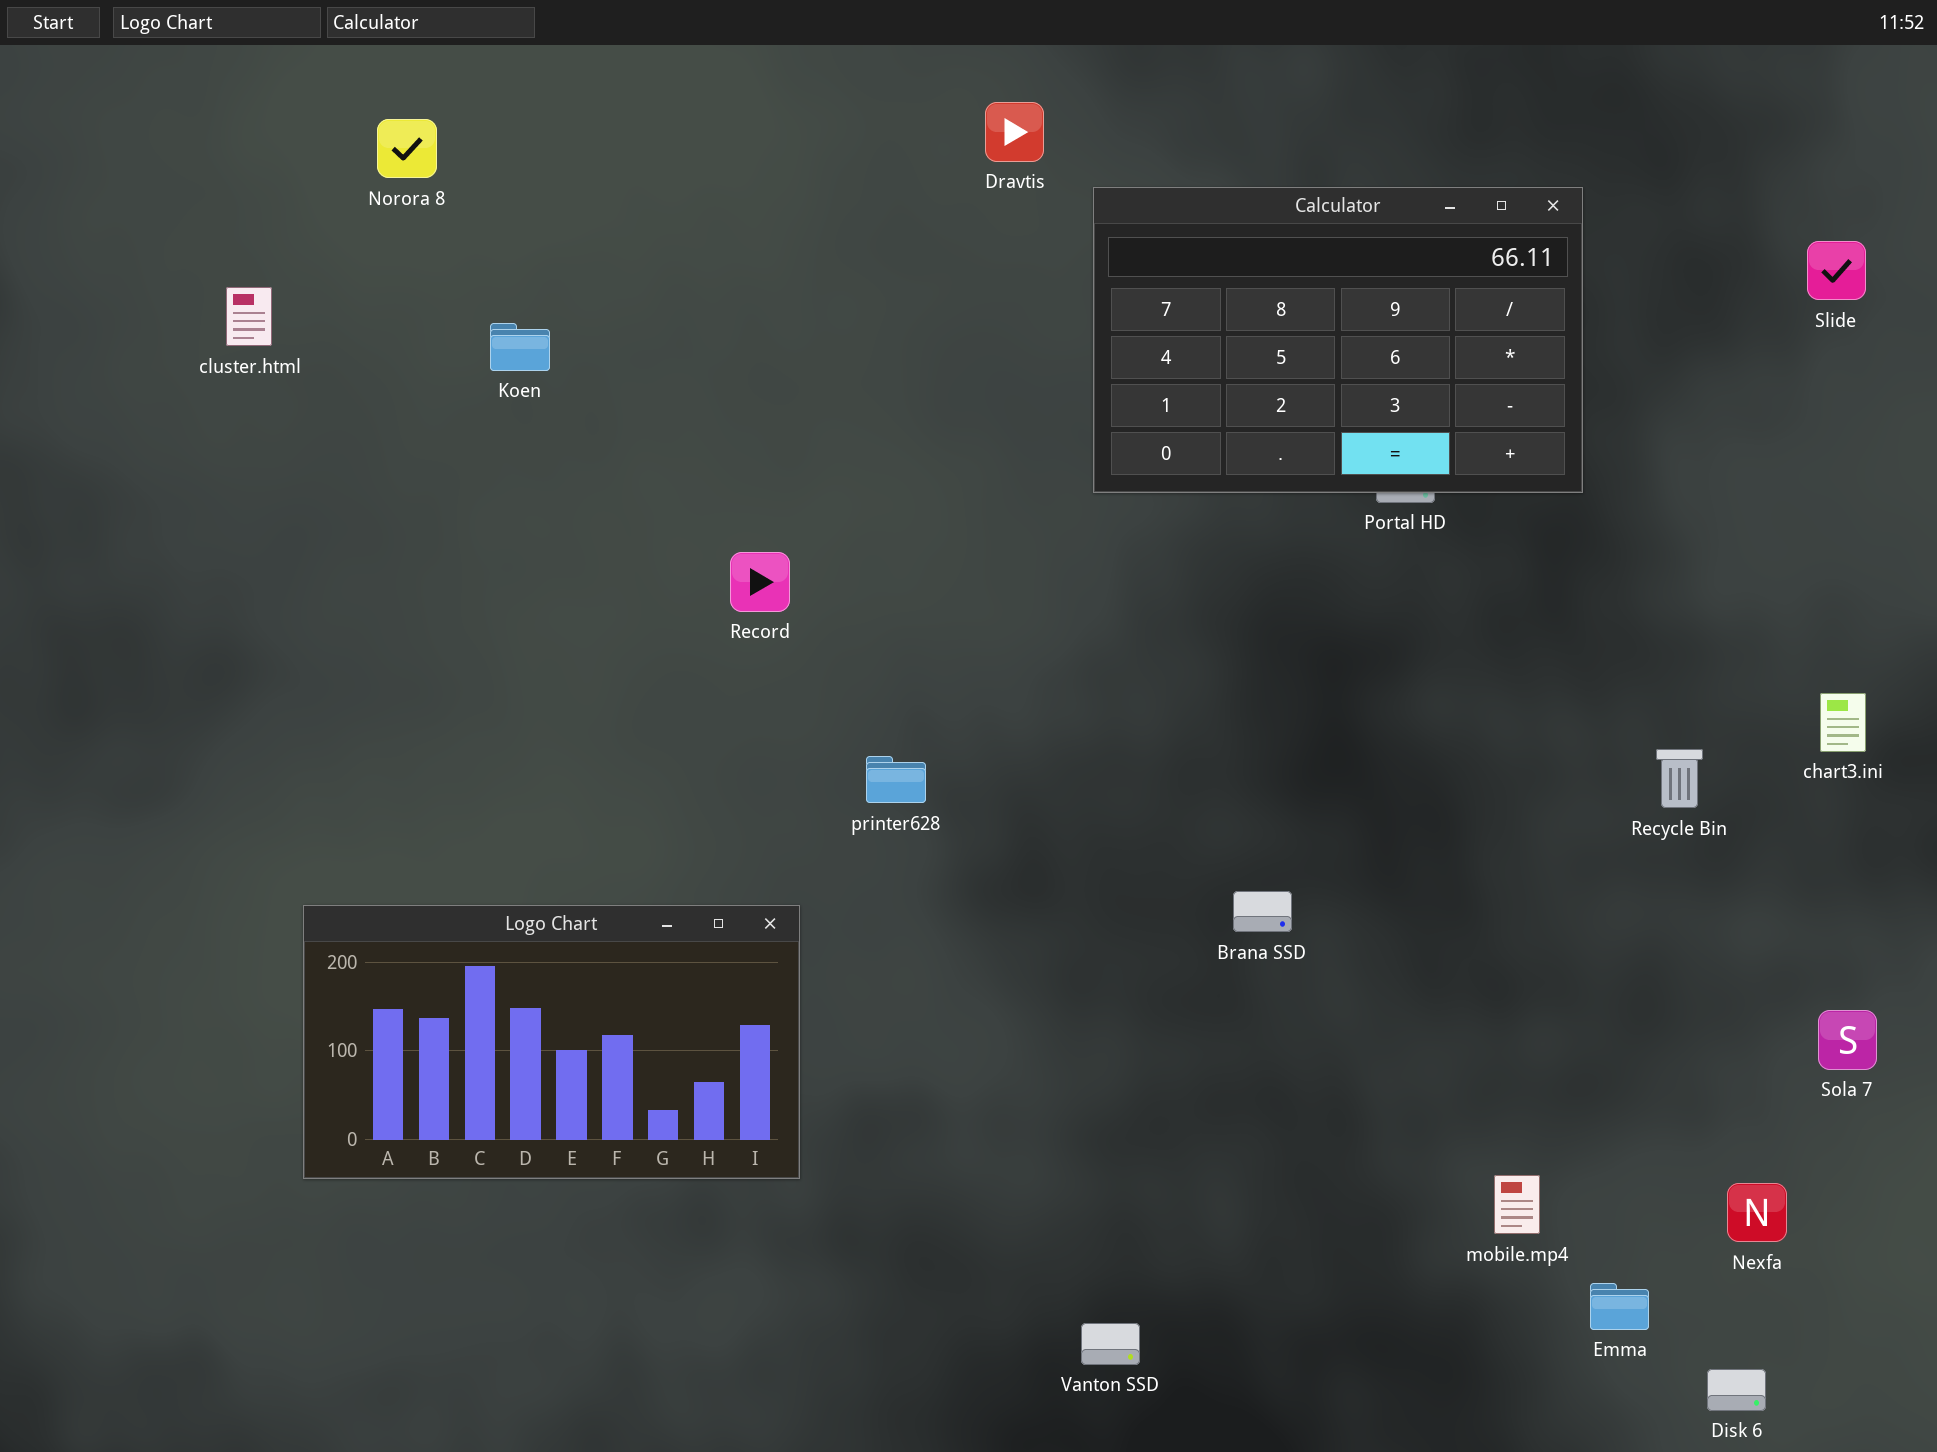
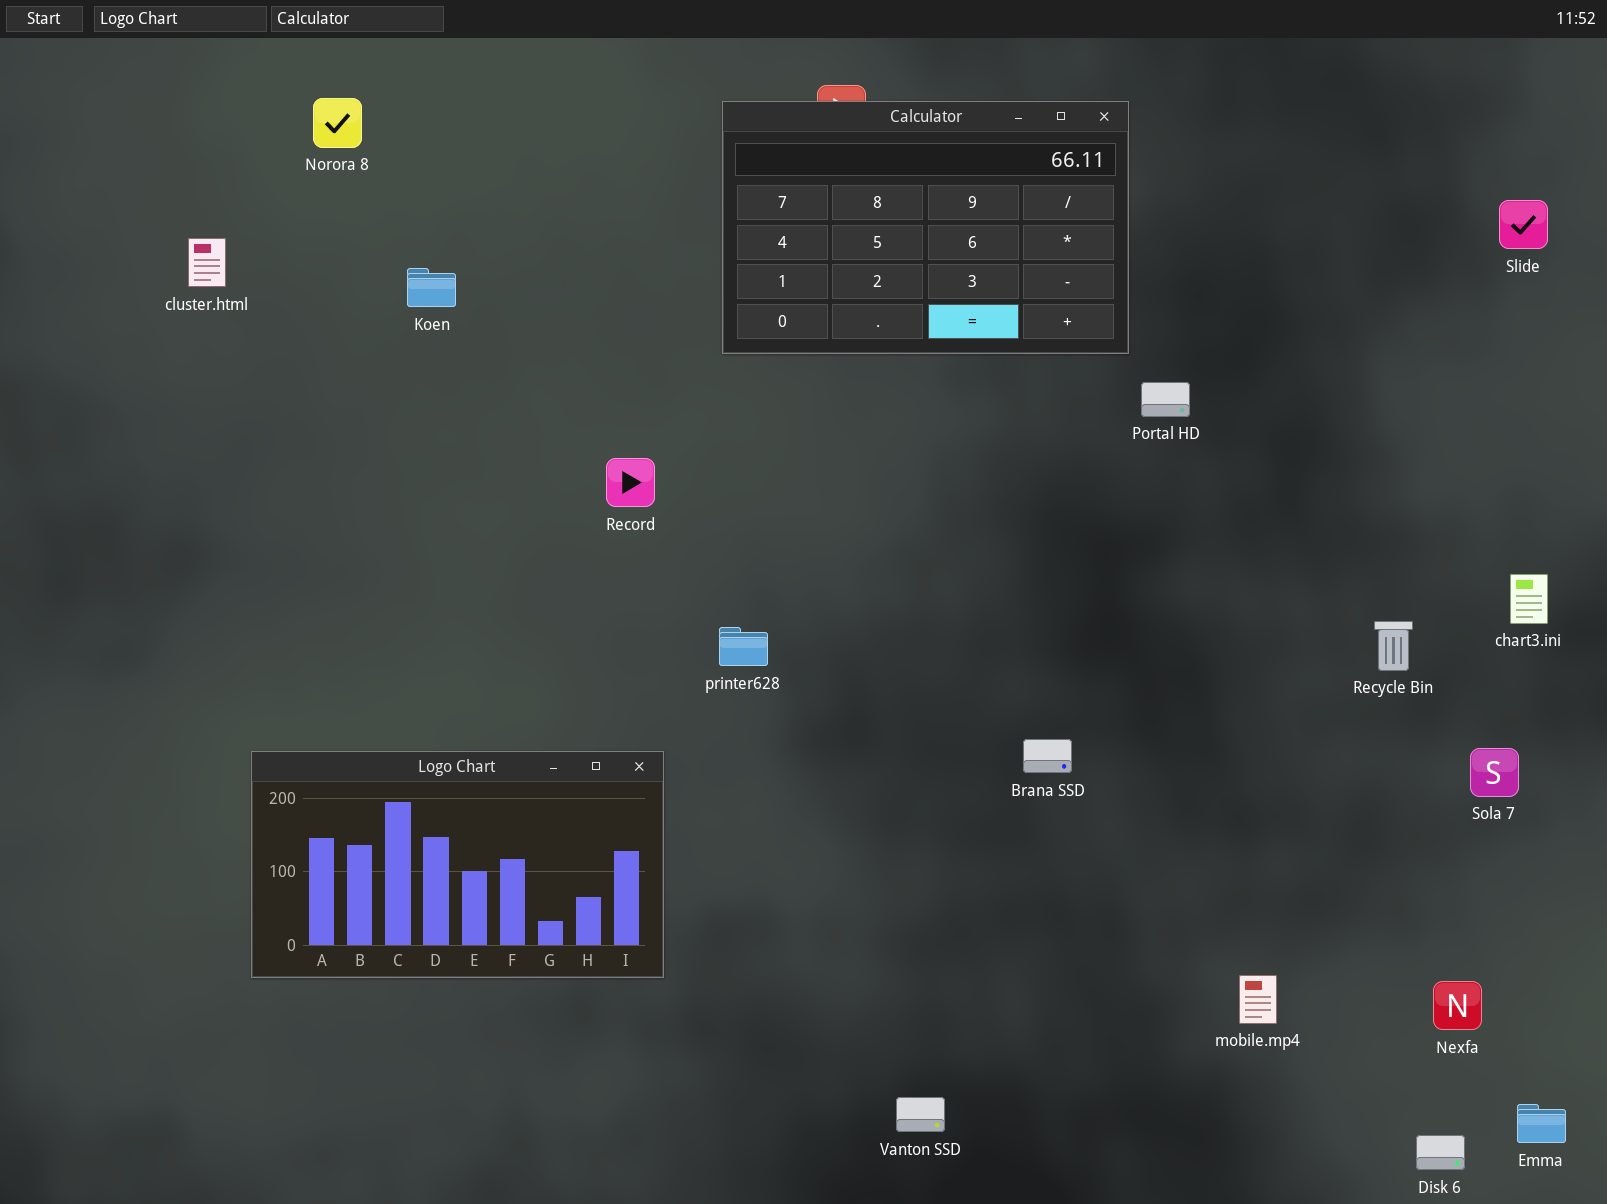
Calculator: [1093,187,1583,493] -> [722,101,1129,354], moved
Sola 7: [1818,1010,1877,1070] -> [1470,748,1519,797], moved
Emma: [1590,1283,1649,1330] -> [1517,1104,1566,1143], moved

